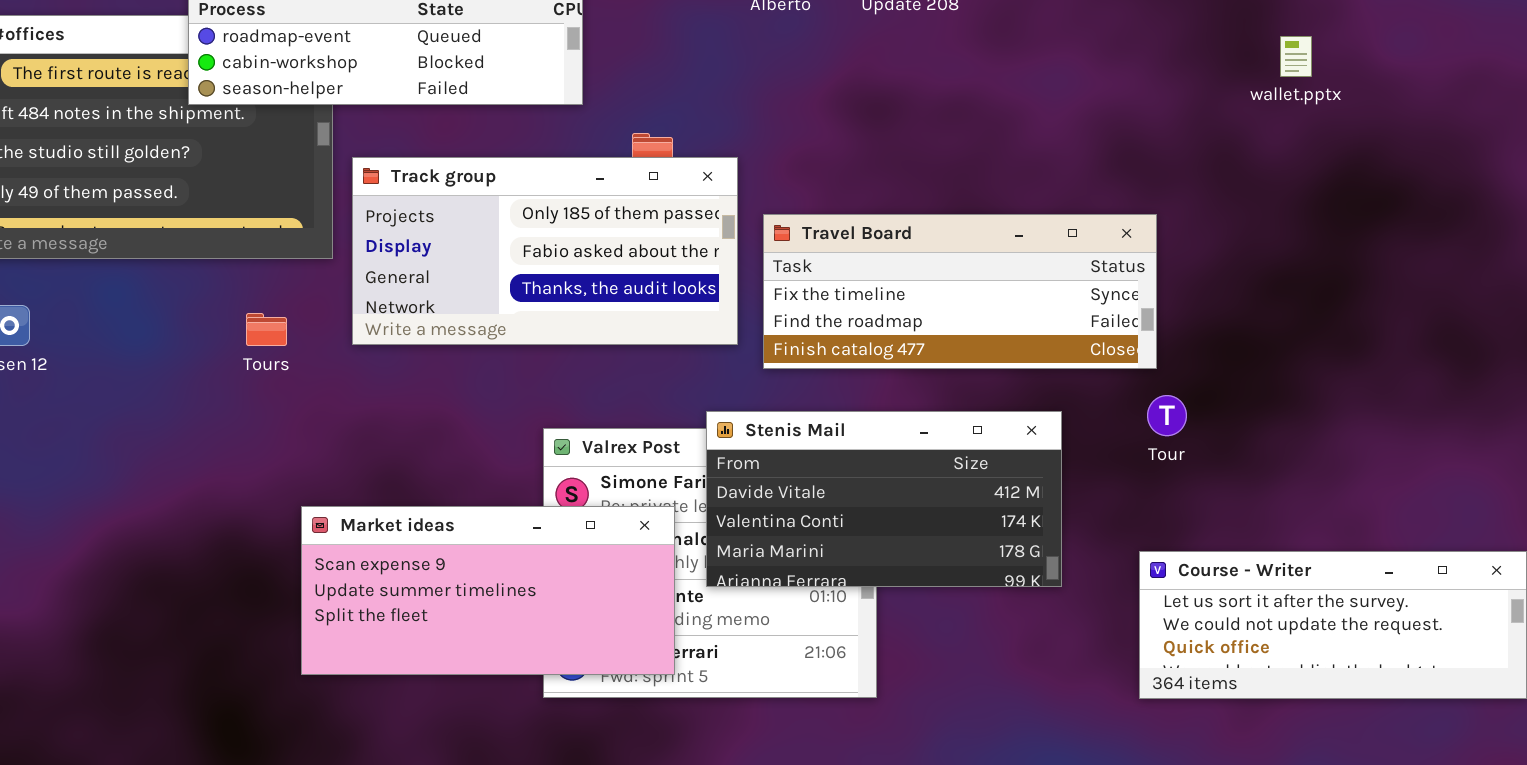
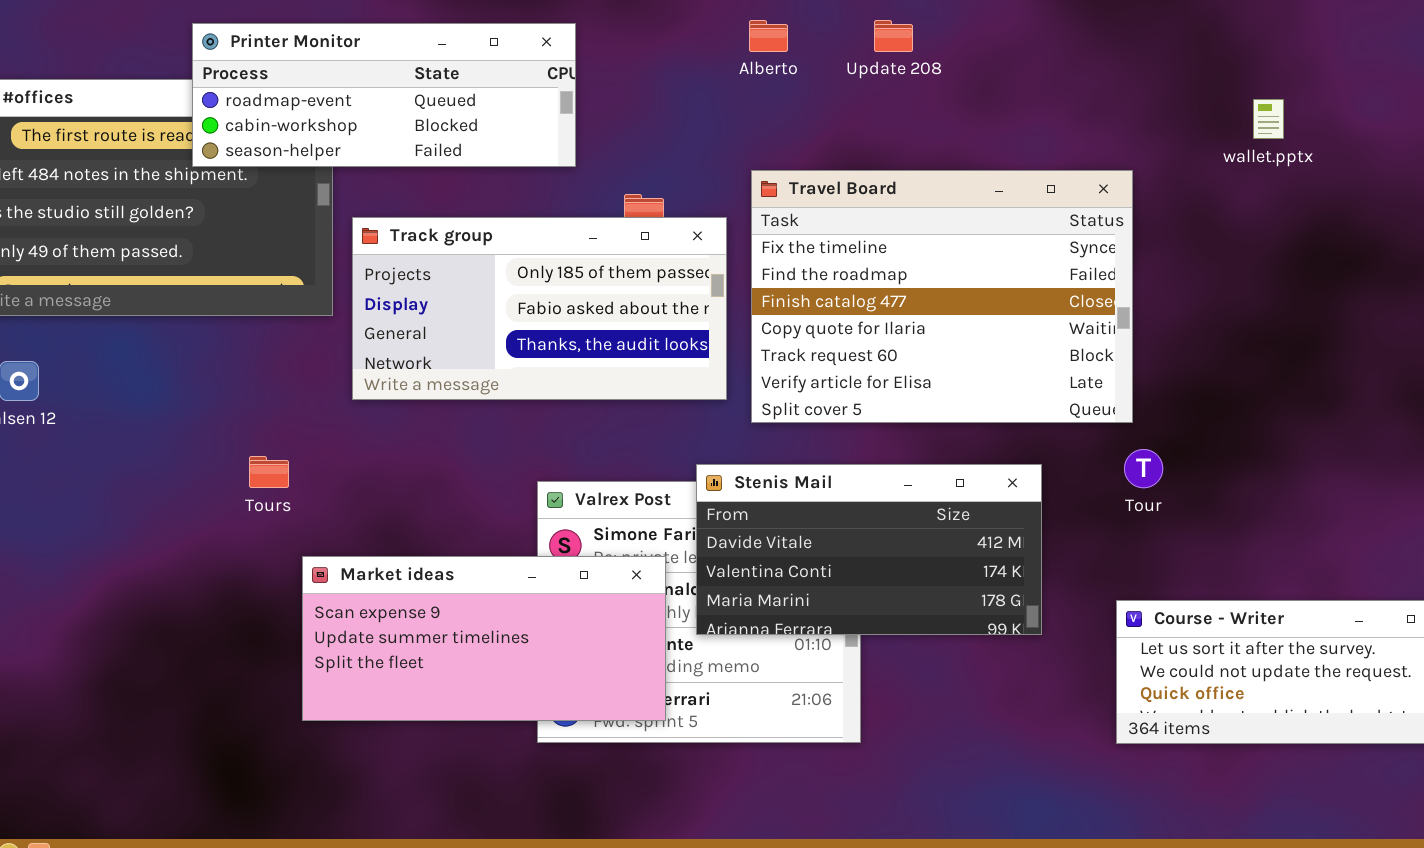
Travel Board: [763,214,1157,369] -> [751,170,1133,423], resized
Tours: [246,313,287,346] -> [249,456,289,488], moved

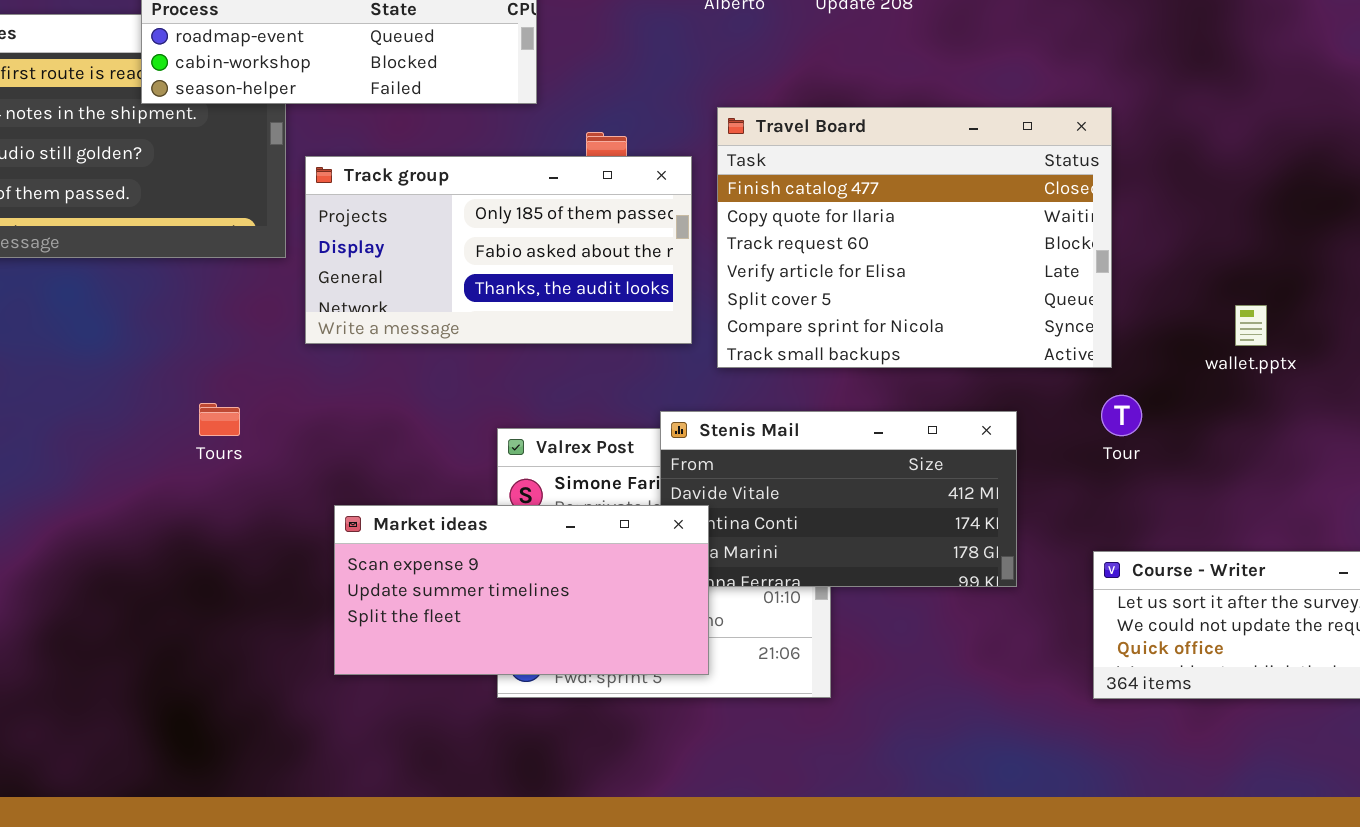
wallet.pptx: [1253,99,1284,139] -> [1235,305,1267,346], moved
Travel Board: [751,170,1133,423] -> [717,107,1112,368], scrolled down 2 rows
Market ideas: [302,556,666,721] -> [334,505,709,675], moved

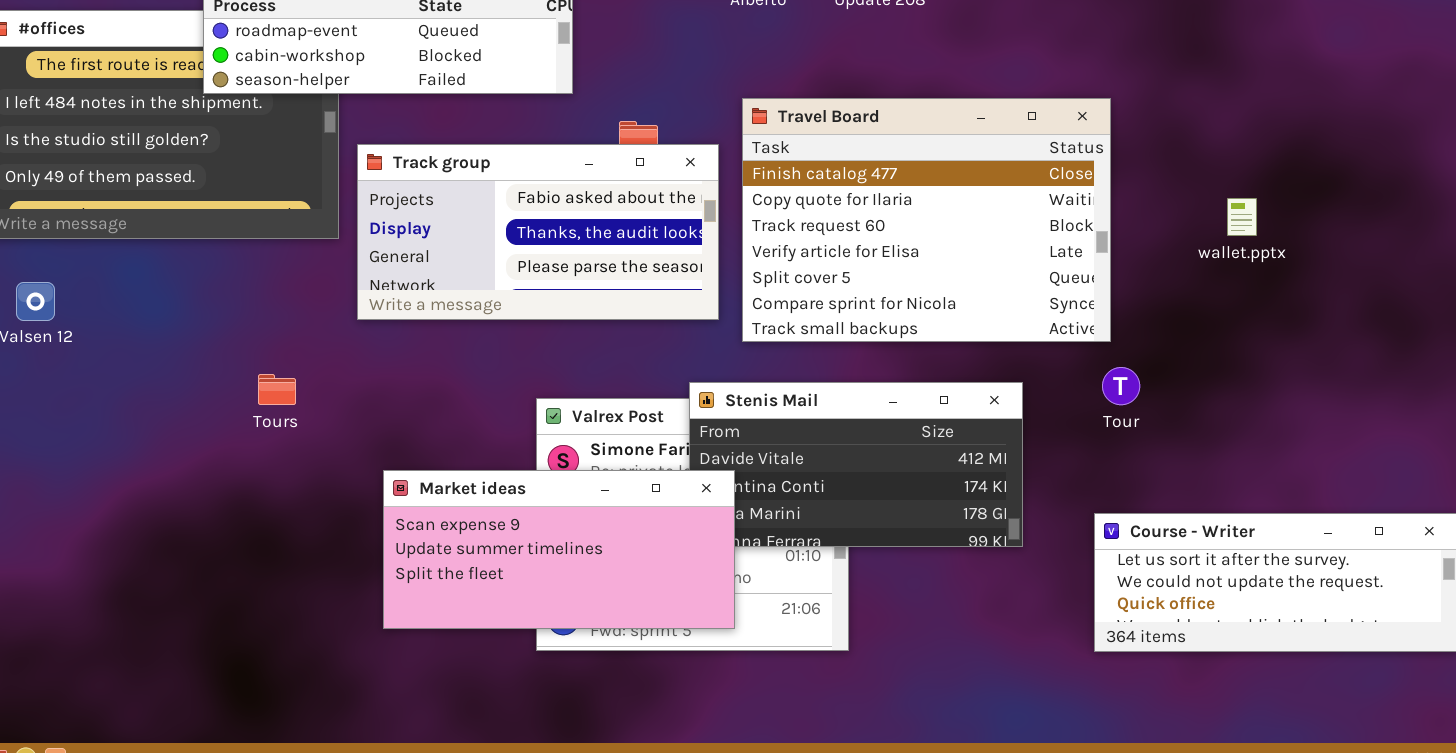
Track group: [305,156,692,344] -> [357,144,719,320], scrolled down 1 row
wallet.pptx: [1235,305,1267,346] -> [1227,198,1257,236], moved

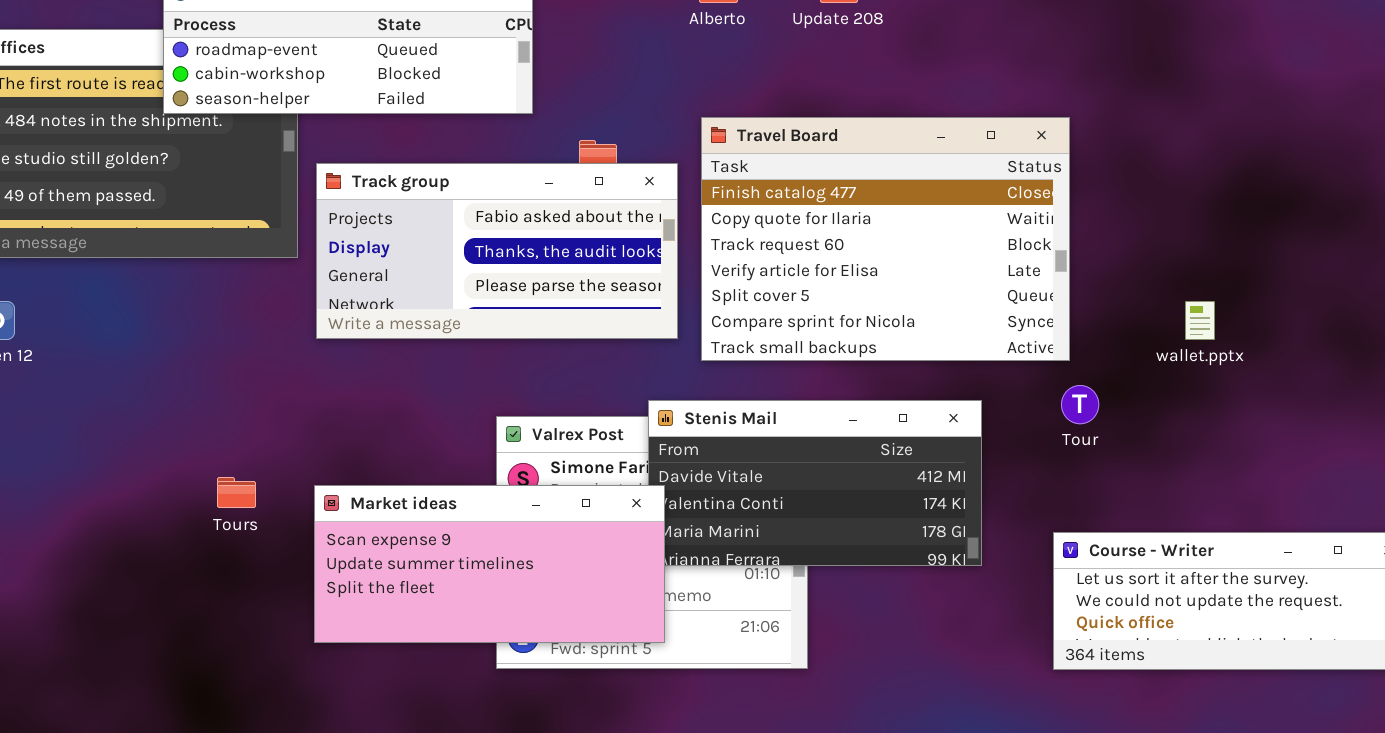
wallet.pptx: [1227,198,1257,236] -> [1185,301,1215,340], moved
Tours: [258,374,296,405] -> [217,477,256,508], moved
Market ideas: [383,470,735,629] -> [314,485,665,643], moved

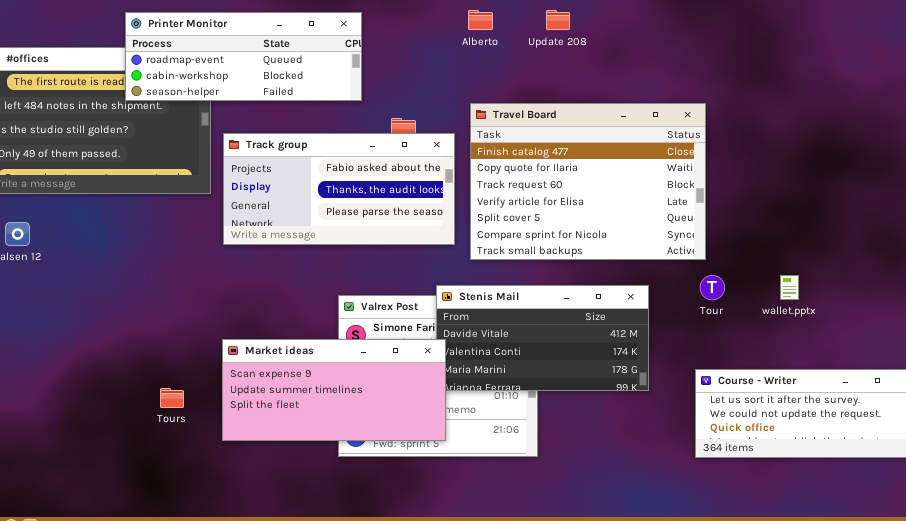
wallet.pptx: [1185,301,1215,340] -> [780,275,799,300], moved
Tours: [217,477,256,508] -> [160,388,184,408], moved

